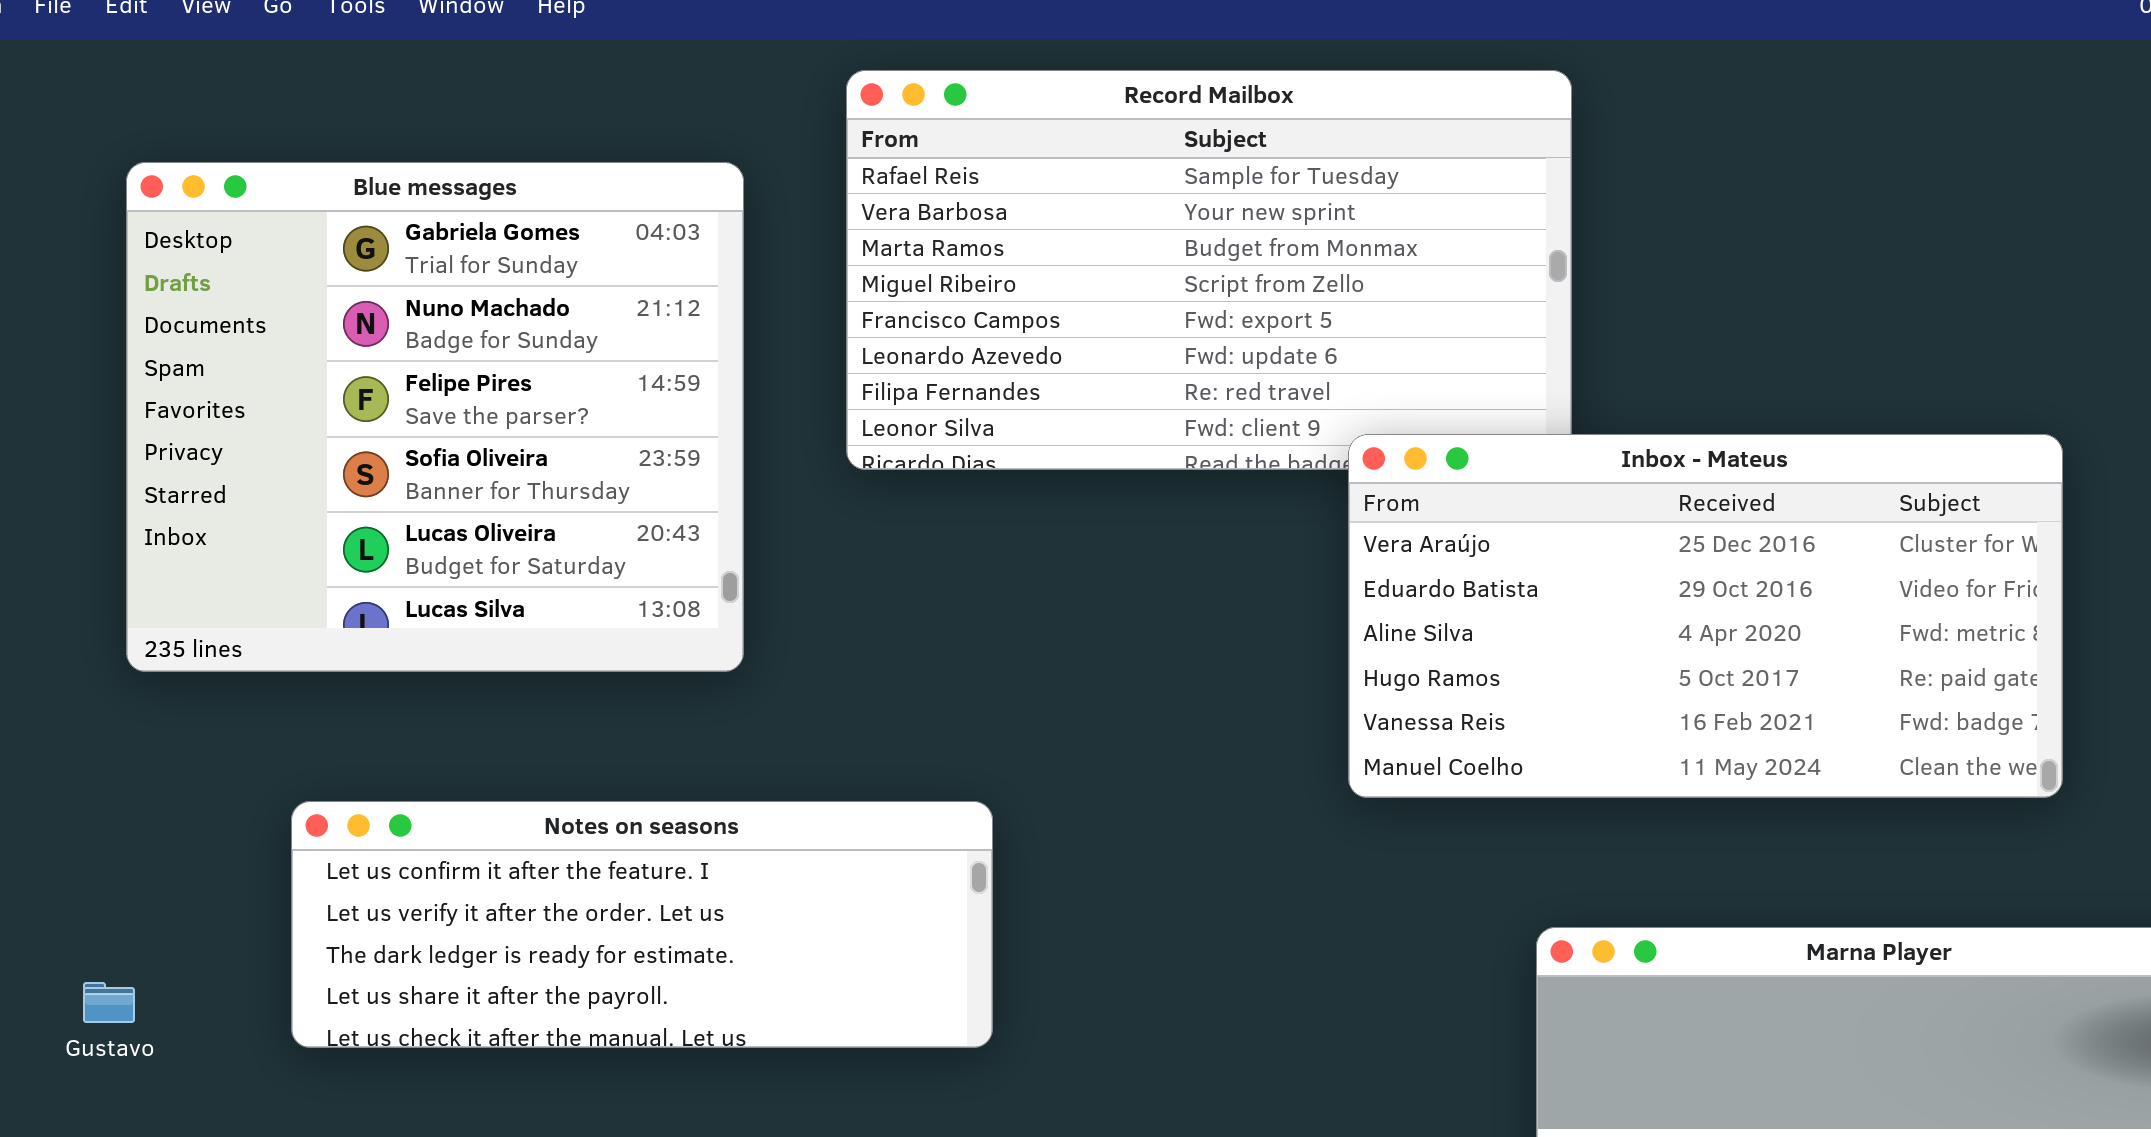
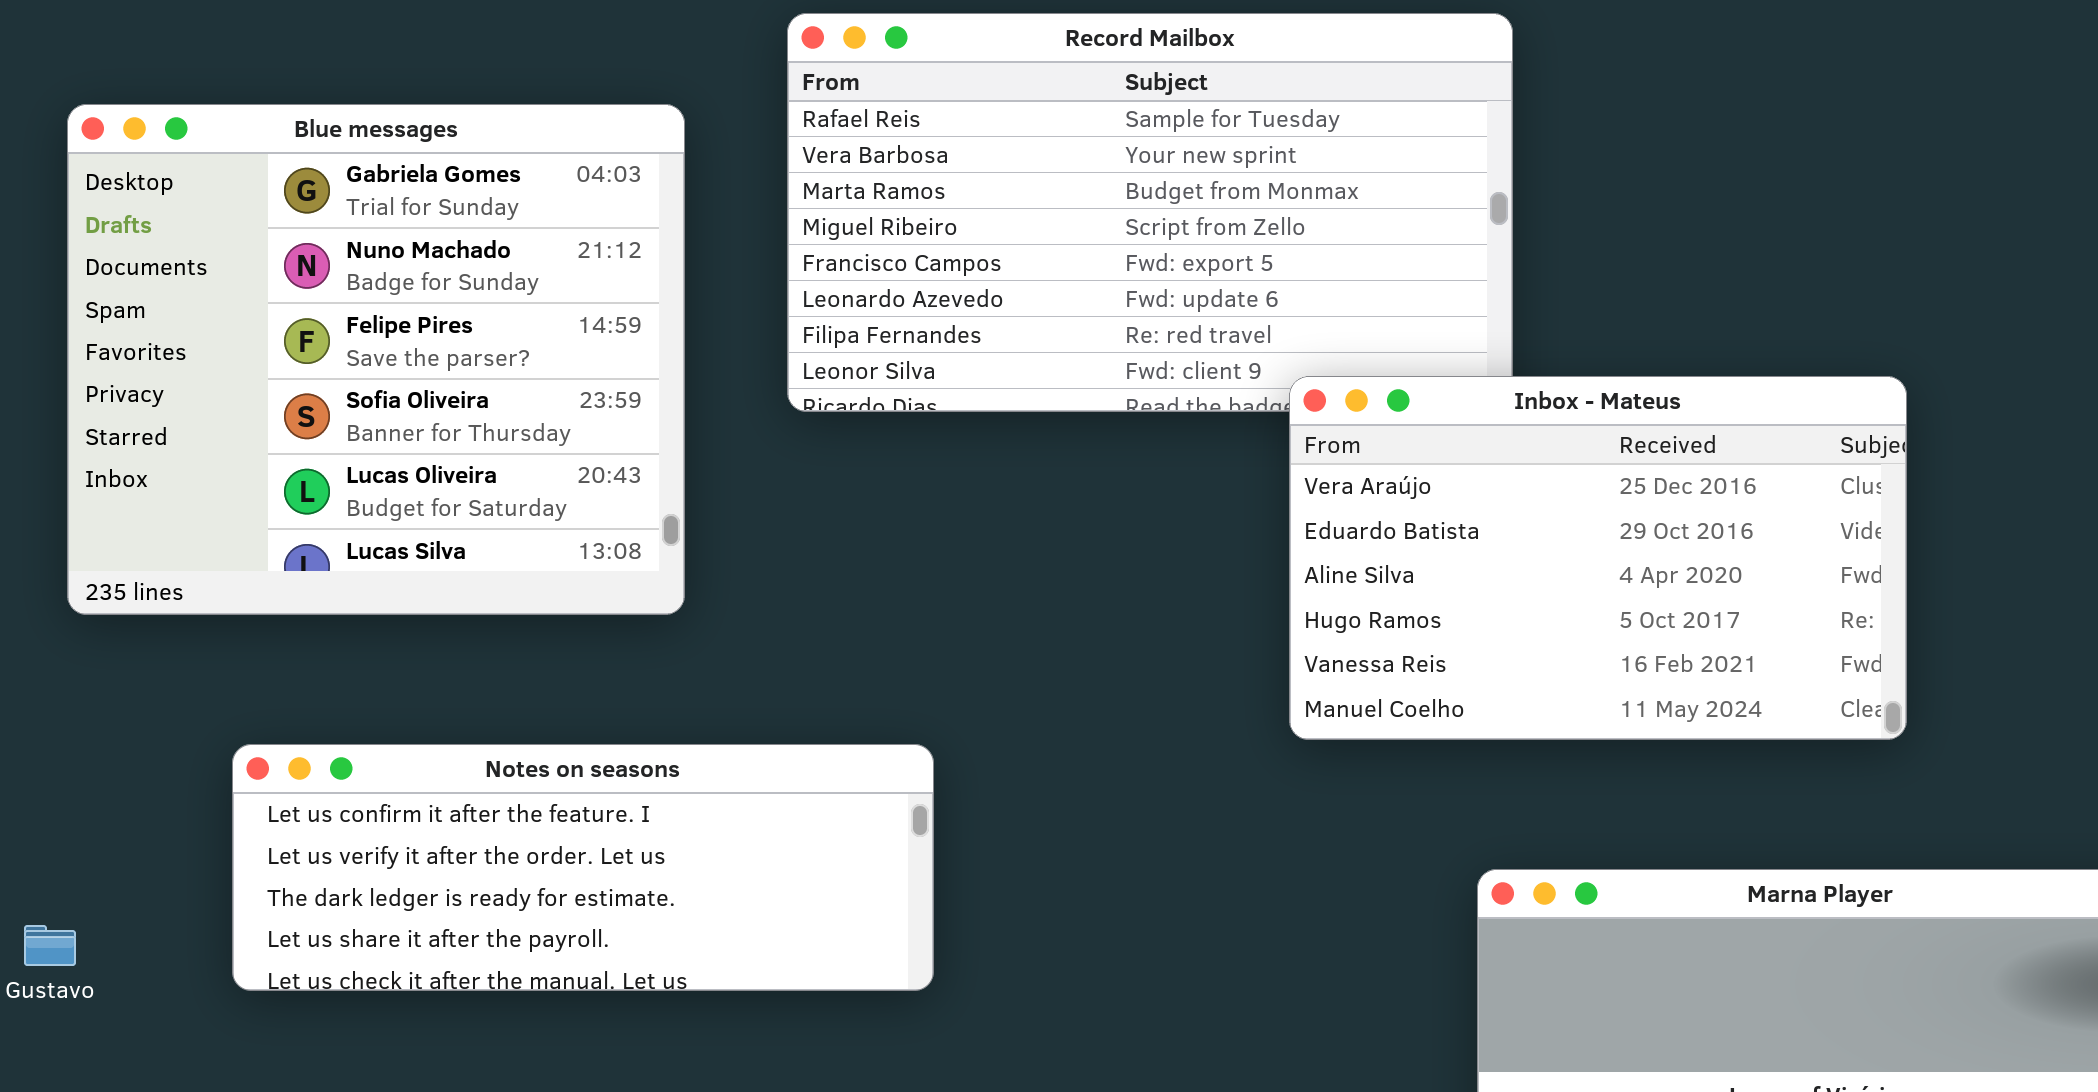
Inbox - Mateus: [1348,434,2063,798] -> [1289,376,1907,740], resized

